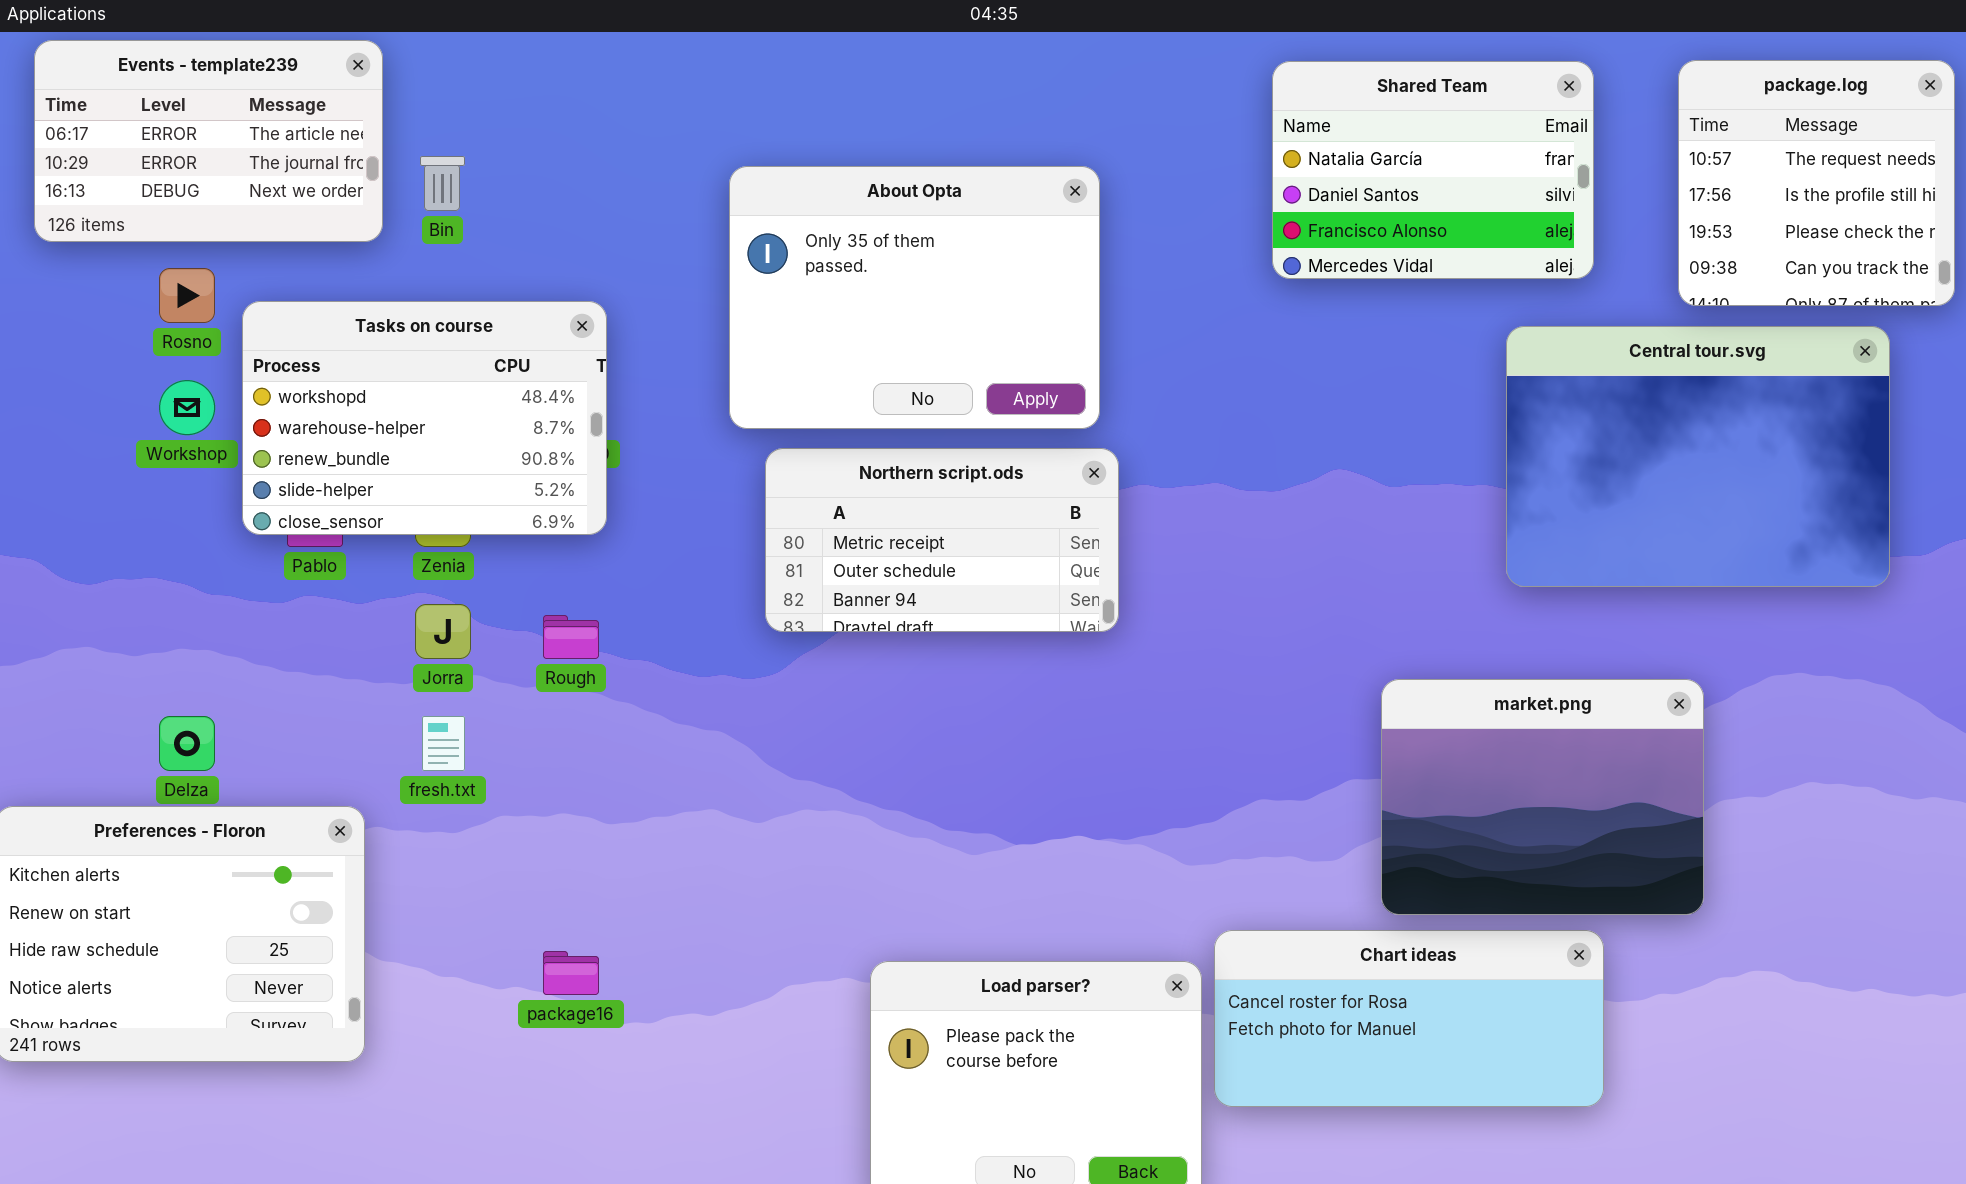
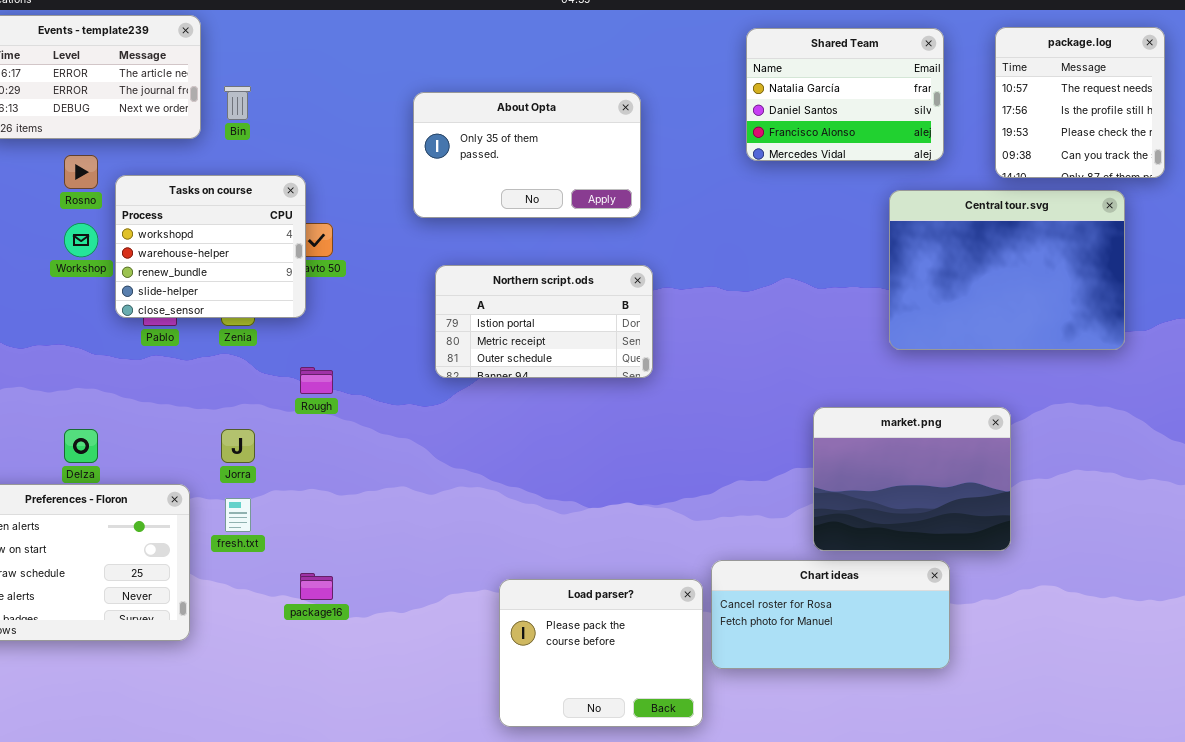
About Opta: [729,166,1100,429] -> [413,92,641,218], resized
Tasks on course: [242,301,607,535] -> [115,175,306,318], resized
Northern script.ods: [765,448,1119,632] -> [435,265,653,378], scrolled up 1 row
Jorra: [415,604,471,659] -> [221,429,255,463], moved
fresh.txt: [422,716,465,771] -> [225,498,251,532], moved

